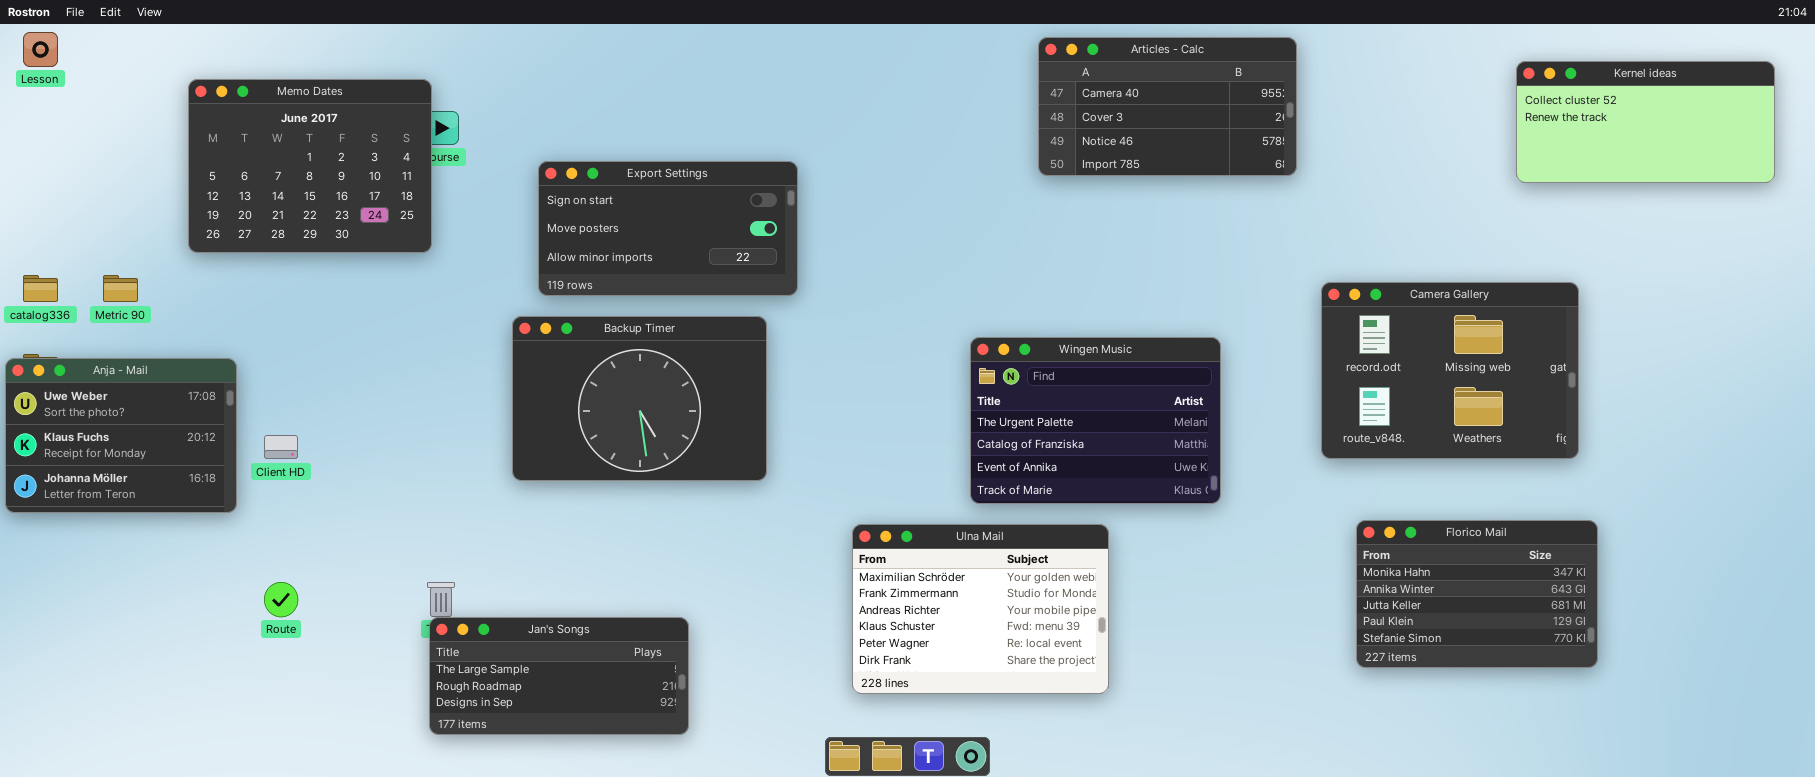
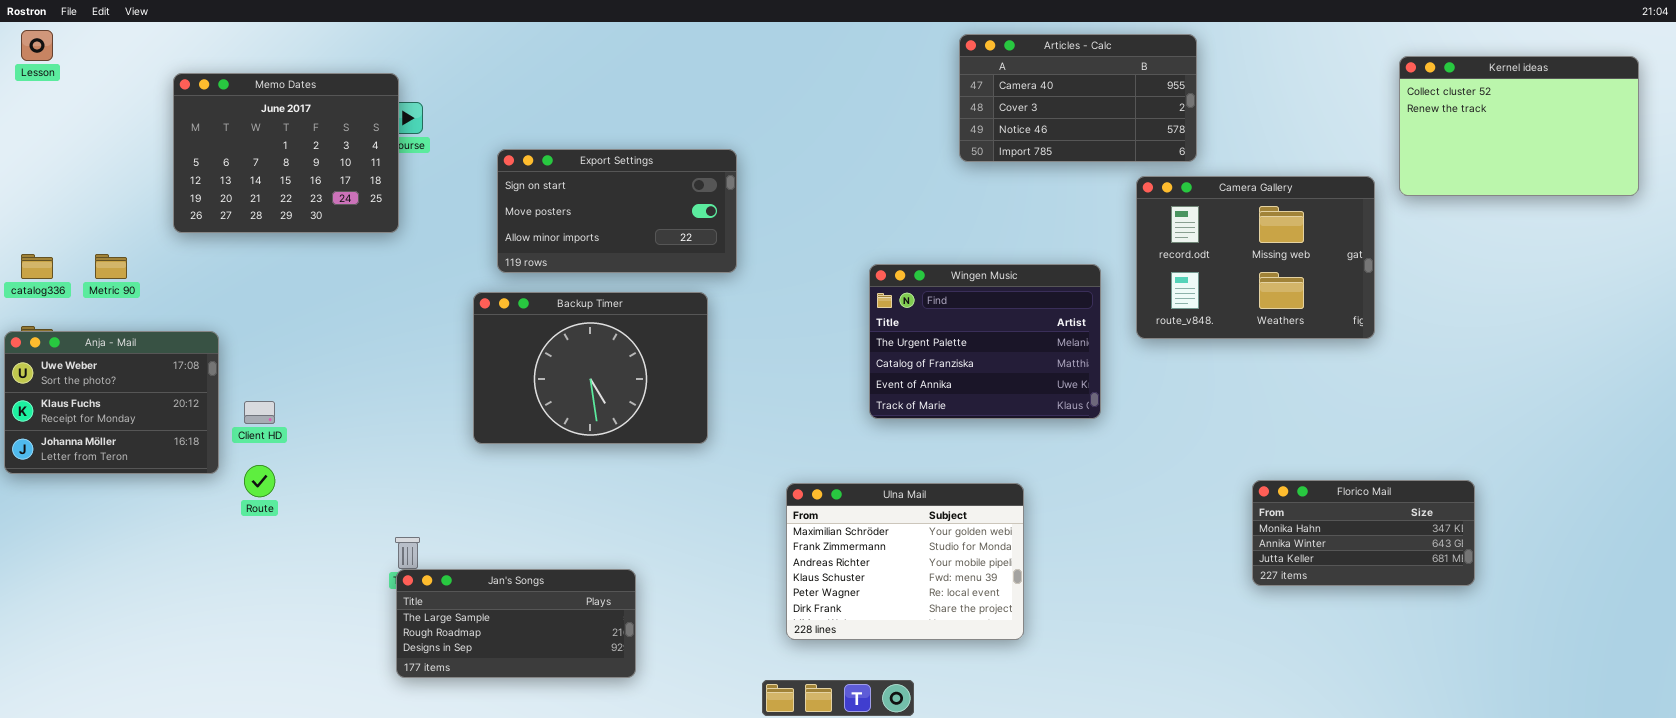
Kernel ideas: [1516,61,1775,183] -> [1399,56,1639,196], resized
Camera Gallery: [1321,282,1579,459] -> [1136,176,1375,339], moved
Wingen Music: [970,337,1221,504] -> [869,264,1101,419], moved
Florico Mail: [1356,520,1598,668] -> [1252,480,1475,586], resized
Route: [264,582,298,617] -> [244,465,275,497], moved

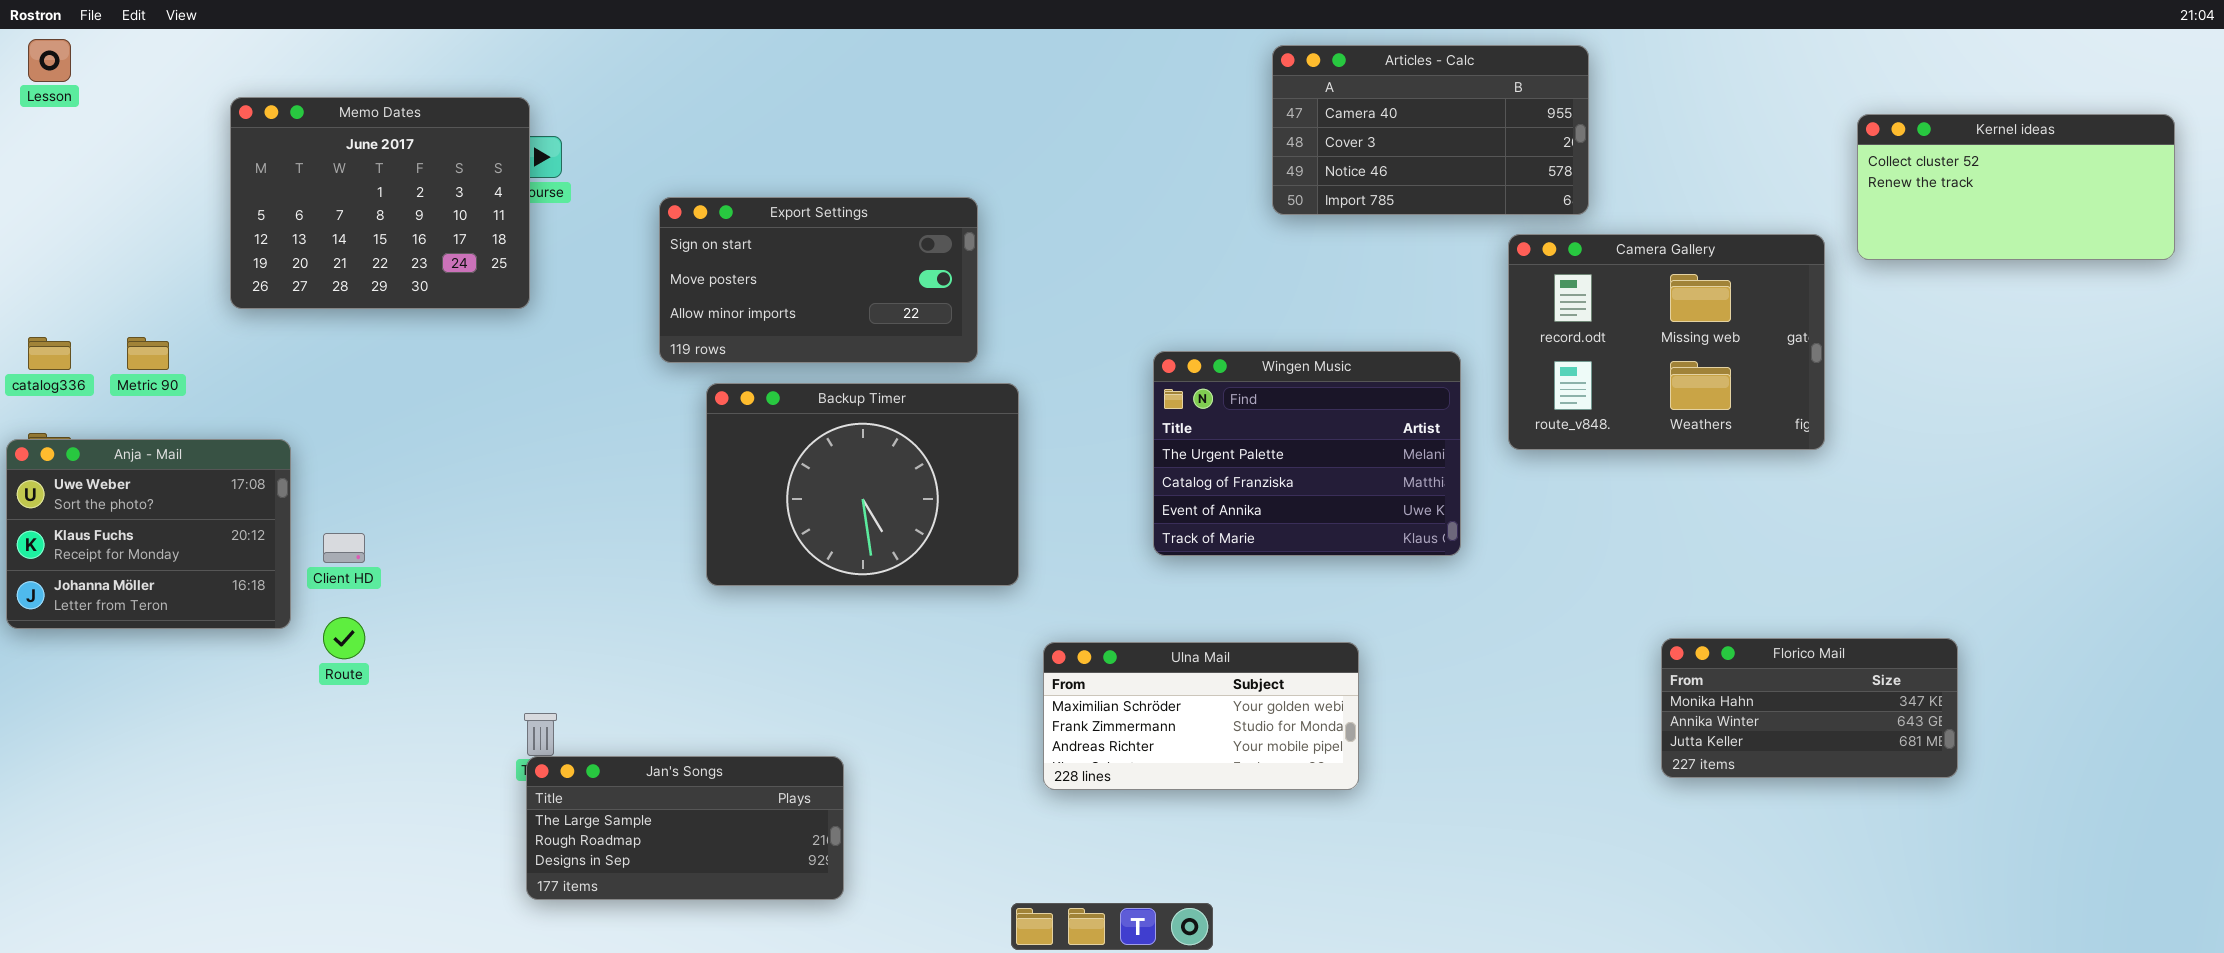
Kernel ideas: [1399,56,1639,196] -> [1857,114,2175,260], resized
Backup Timer: [473,292,708,444] -> [706,383,1019,586], moved
Ulna Mail: [786,483,1024,640] -> [1043,642,1359,790], resized

